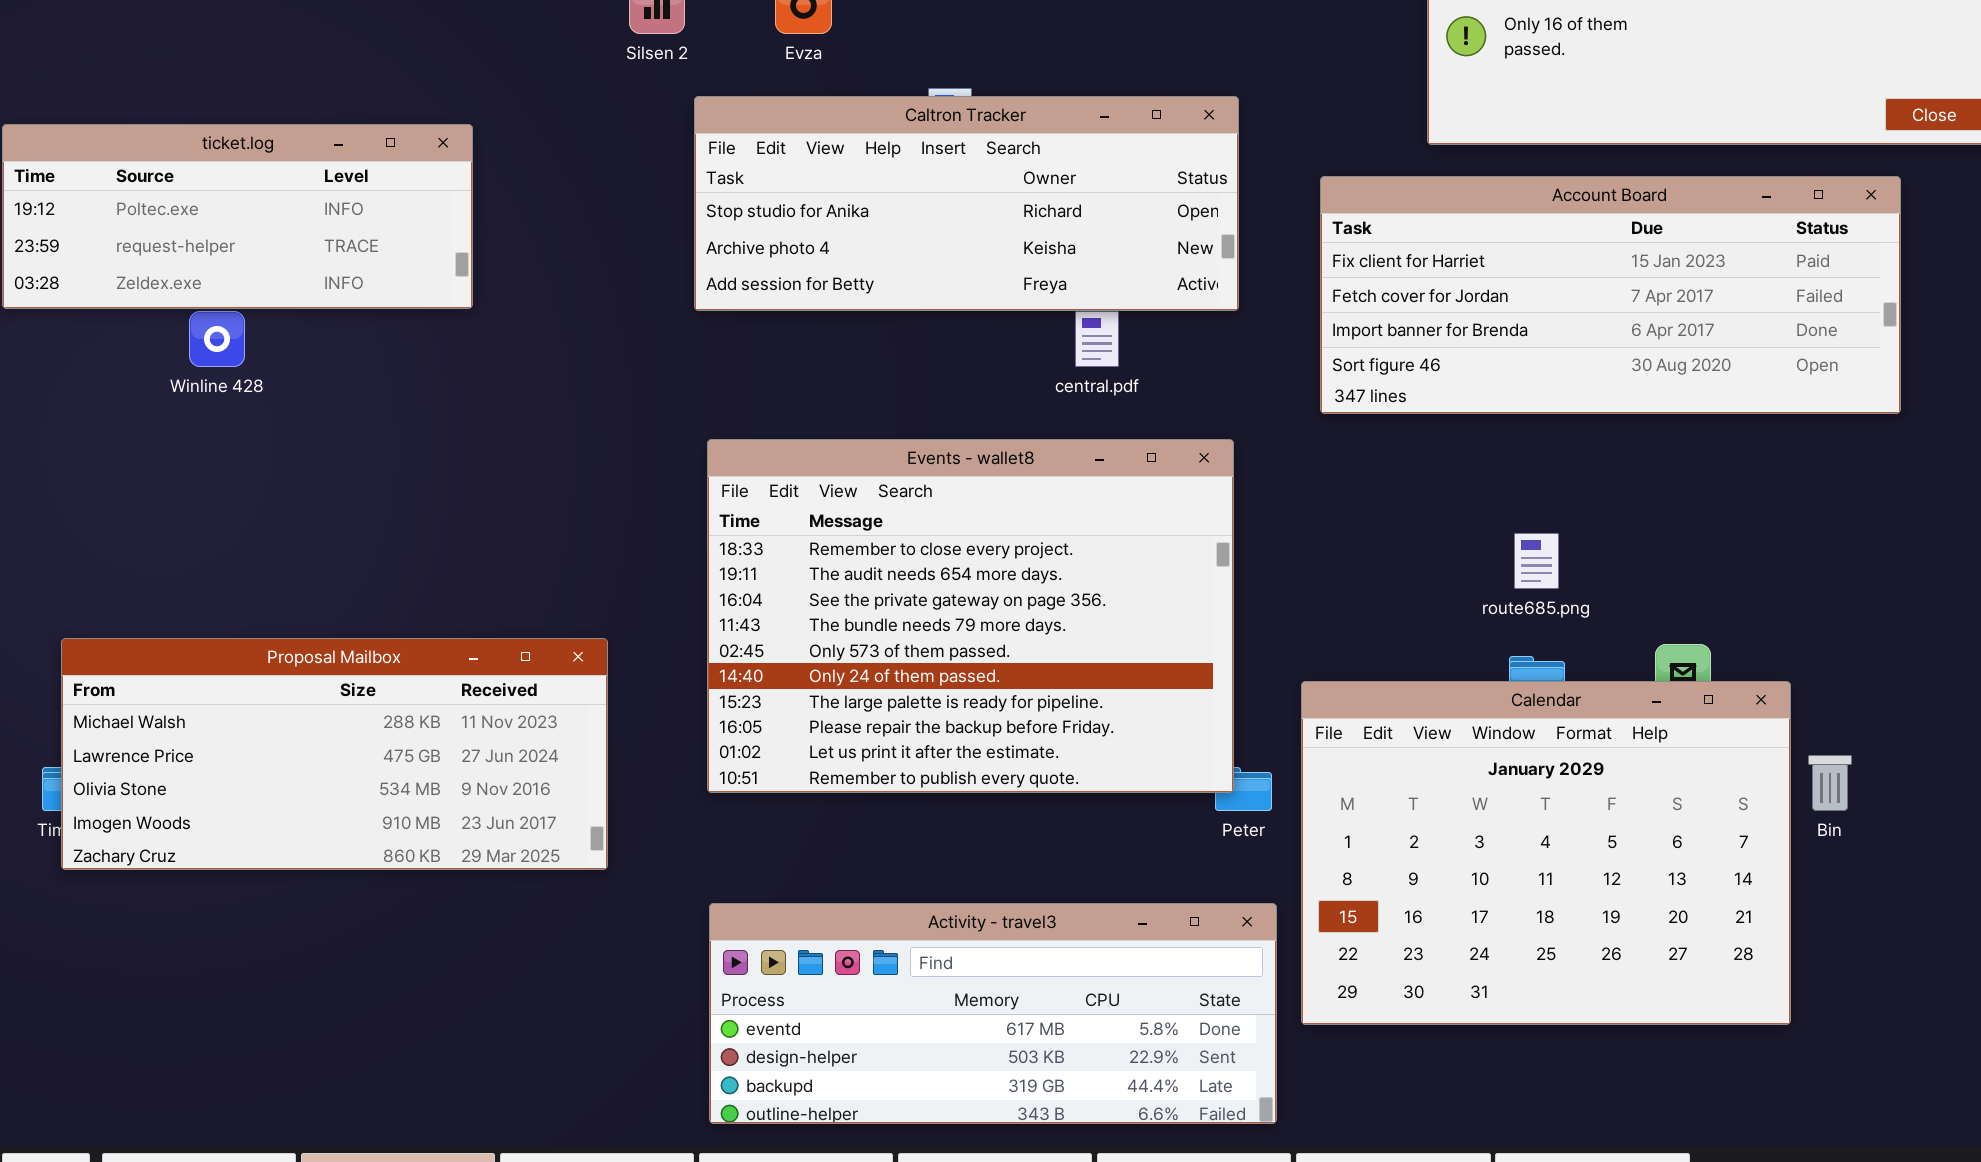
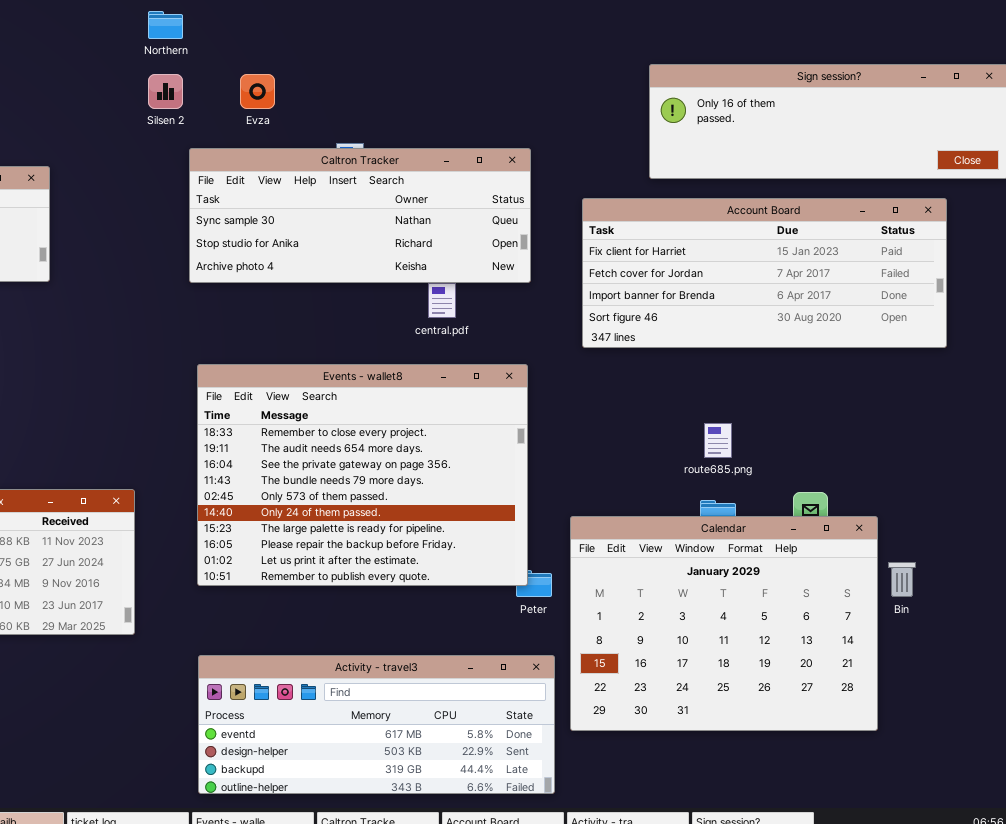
Caltron Tracker: [694,96,1239,311] -> [189,148,531,283], scrolled up 1 row

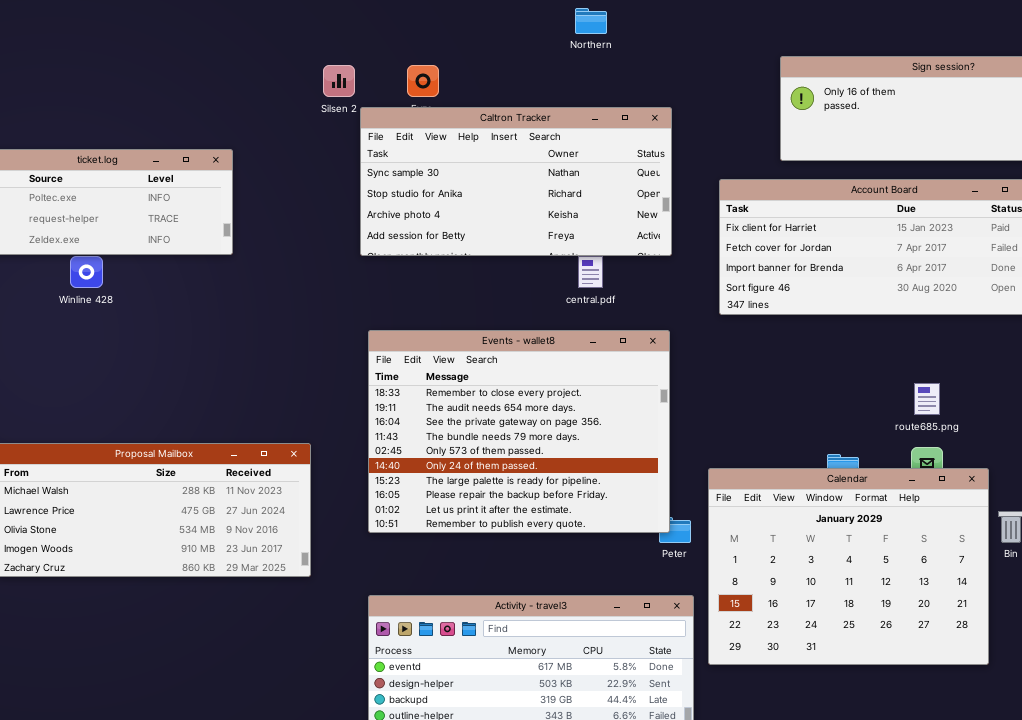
Northern: [148,11,183,39] -> [575,8,607,34], moved
Caltron Tracker: [189,148,531,283] -> [360,107,672,256], resized
route685.png: [704,423,732,458] -> [914,383,940,415], moved

